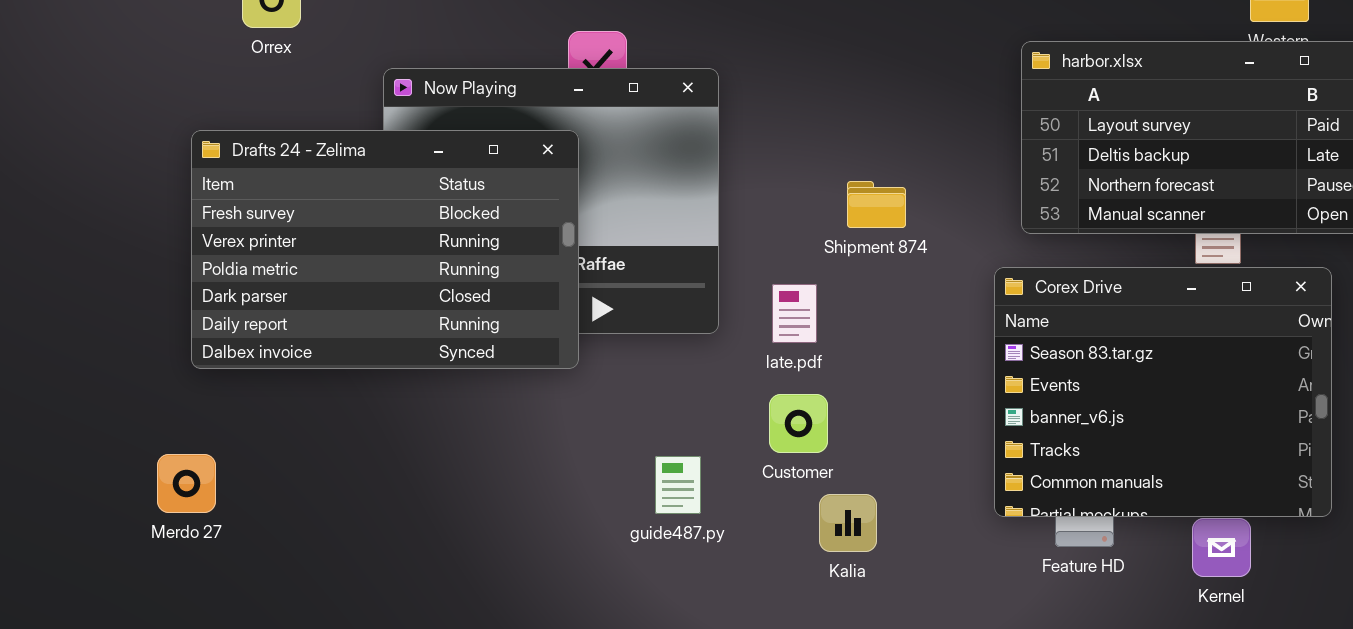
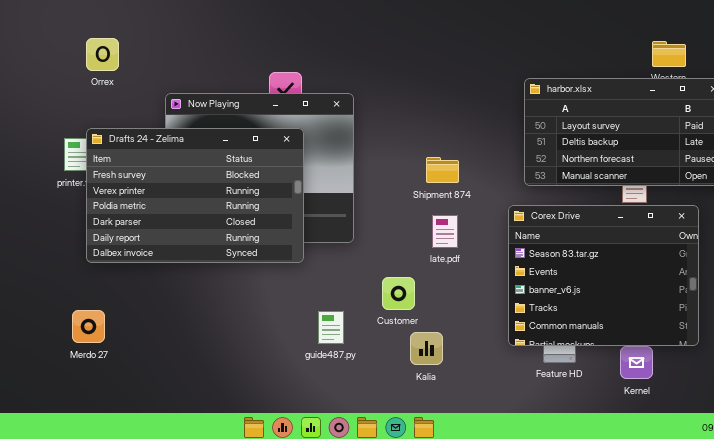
Drafts 24 - Zelima: [191,130,579,369] -> [86,128,304,263], moved
late.pdf: [772,284,817,343] -> [432,215,458,248], moved
Merdo 27: [157,454,216,513] -> [72,310,105,343], moved

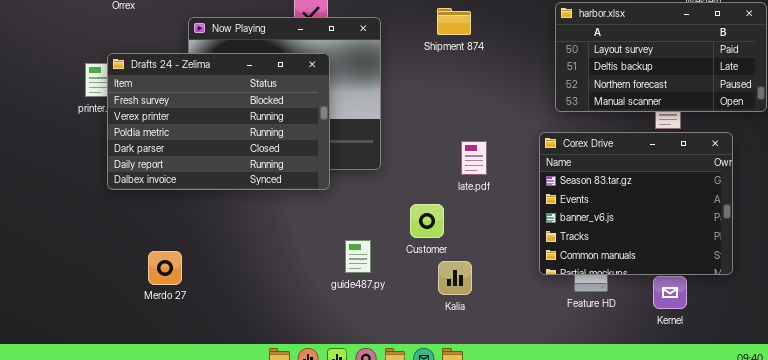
Shipment 874: [426,157,459,183] -> [437,8,471,35], moved
Merdo 27: [72,310,105,343] -> [148,251,182,285], moved

